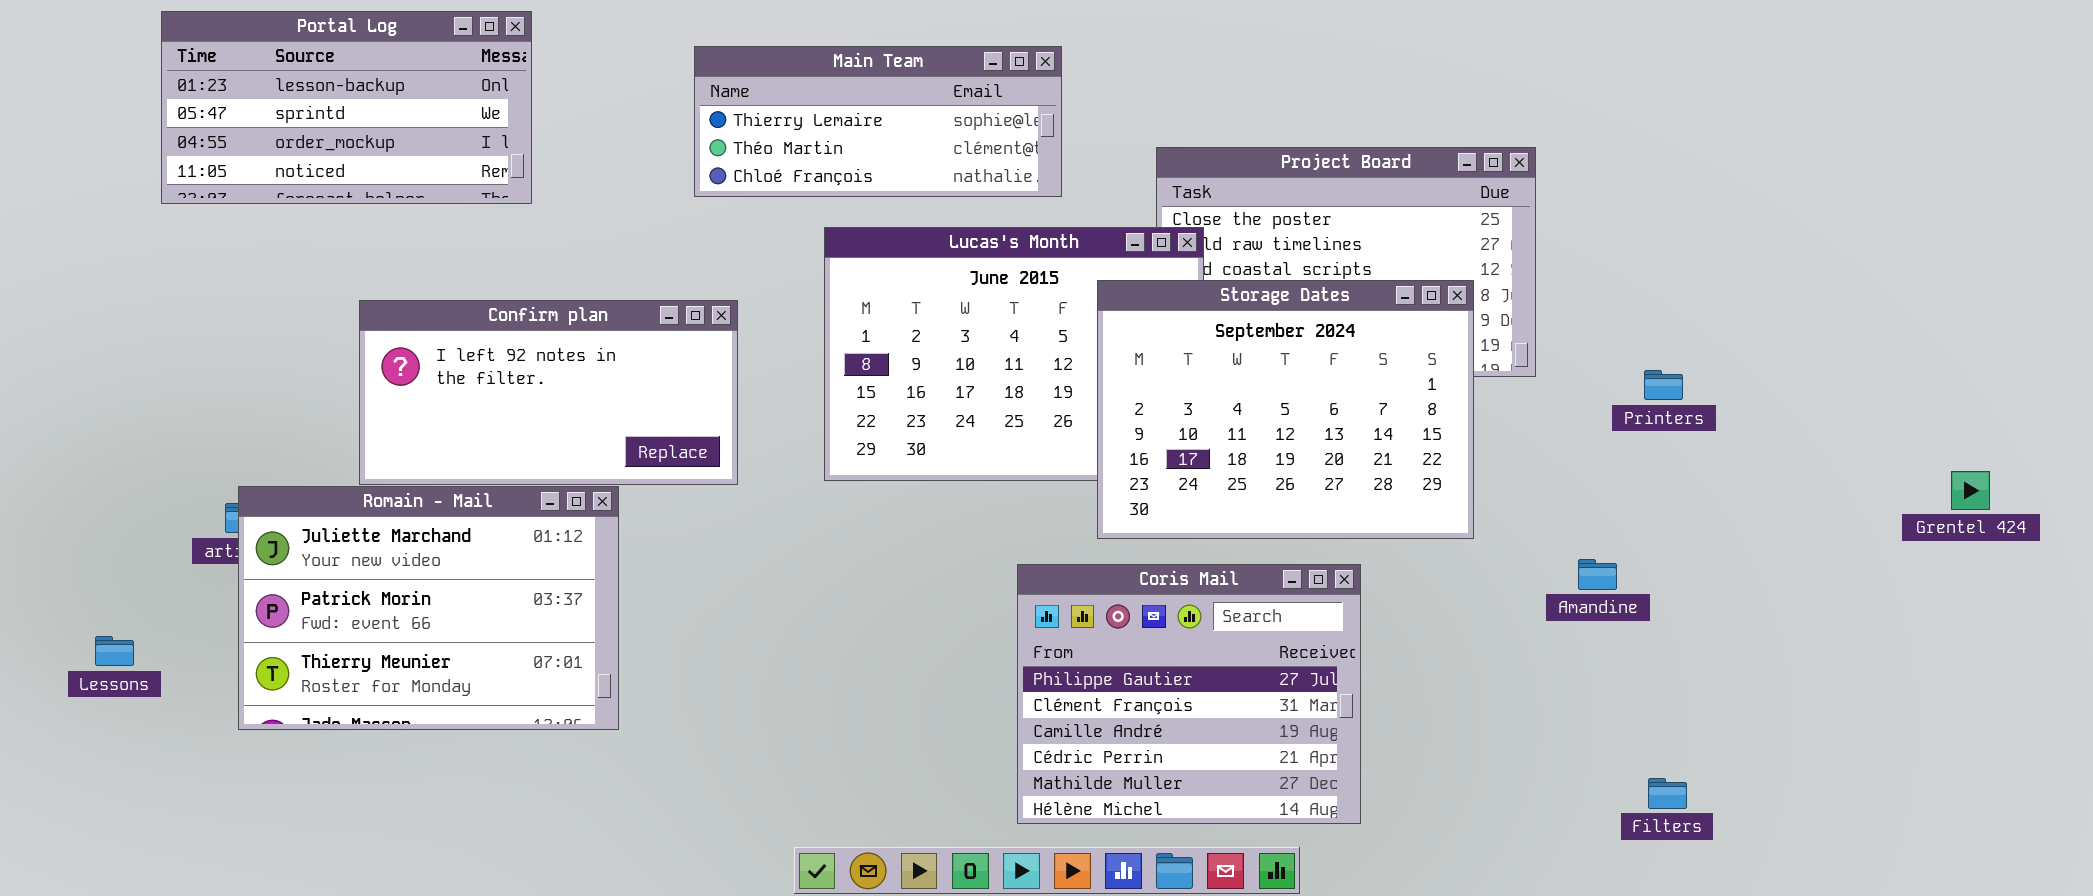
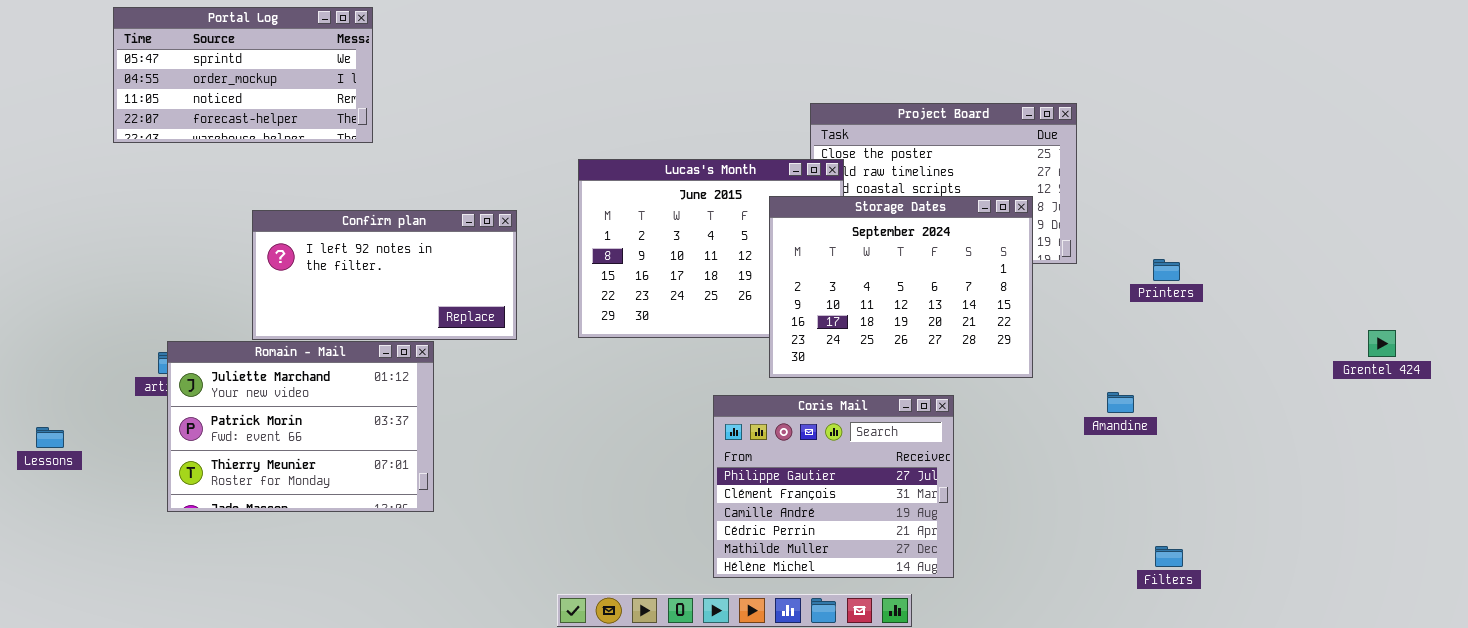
Portal Log: [161,11,532,204] -> [113,7,373,143], scrolled down 1 row
Main Team: [694,46,1062,197] -> none, closed
Lessons: [95,636,134,666] -> [36,427,64,448], moved

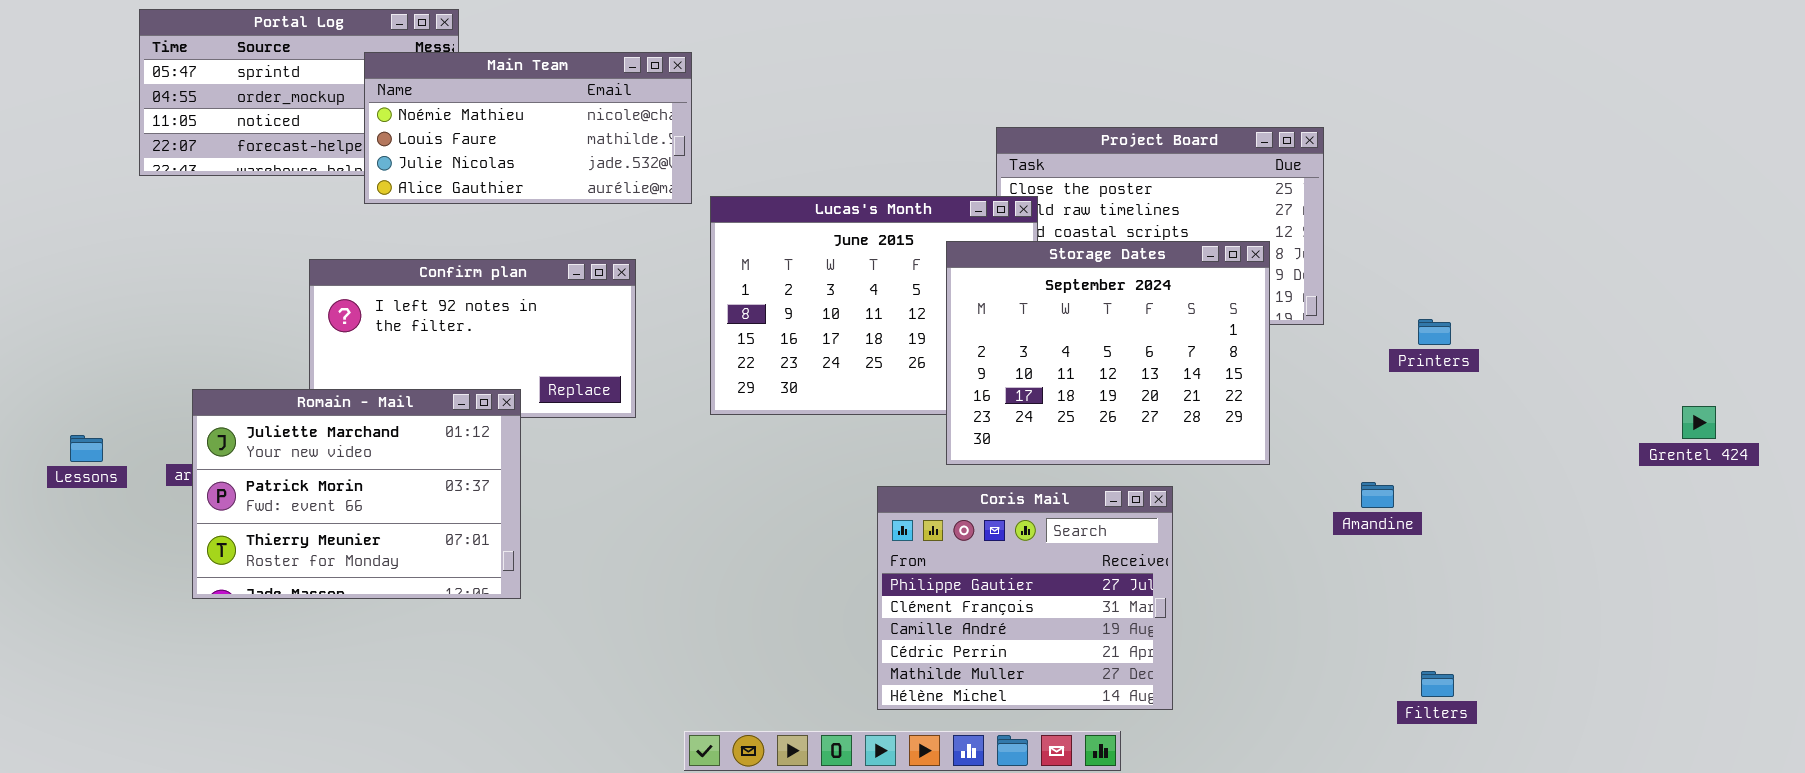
Main Team: none -> [364,52,692,204], opened
Romain - Mail: [167,341,434,512] -> [192,389,521,599], moved
Lessons: [36,427,64,448] -> [70,435,103,462], moved

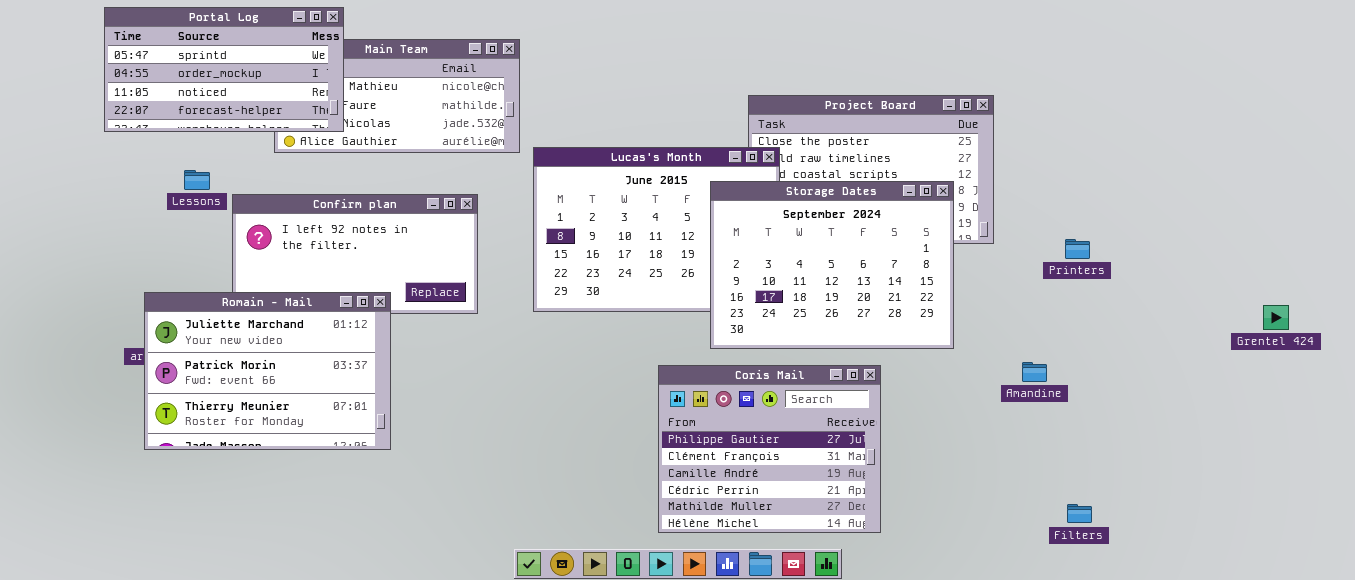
Portal Log: [139,9,459,176] -> [104,7,344,132], raised
Lessons: [70,435,103,462] -> [184,170,210,190], moved

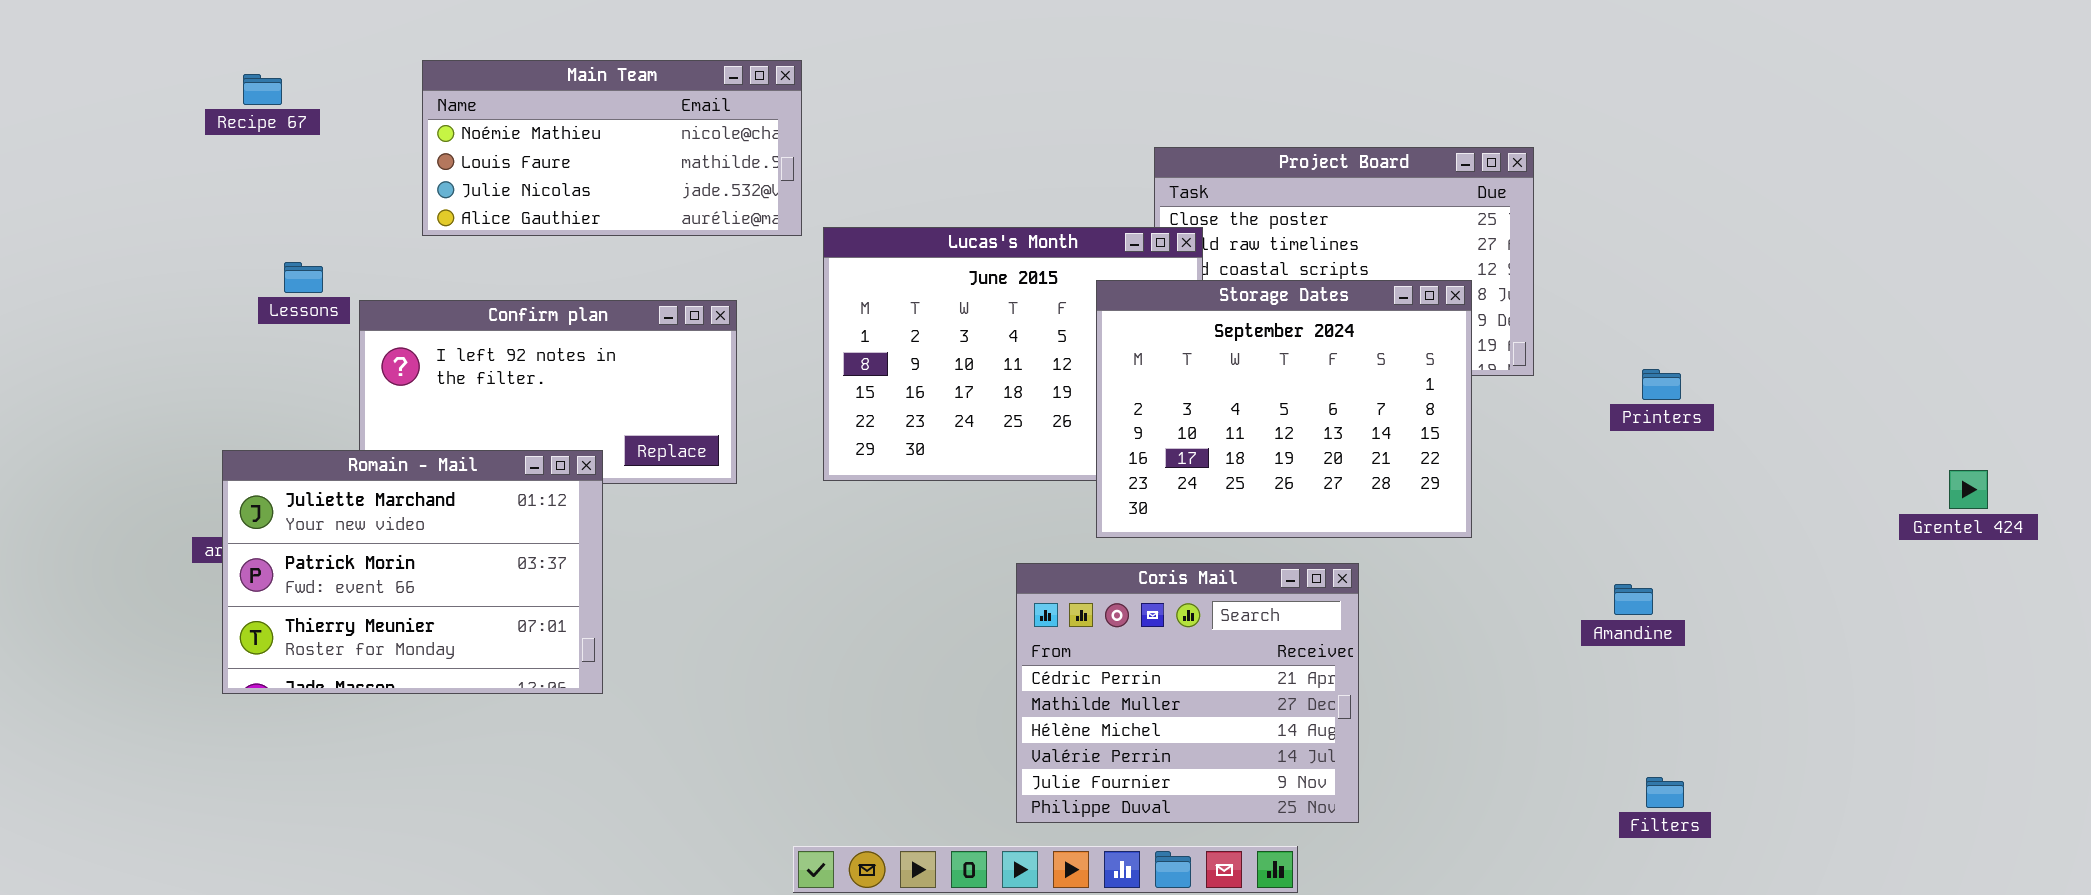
Portal Log: [104,7,344,132] -> none, closed
Amandine: [1022,362,1047,382] -> [1614,584,1653,615], moved
Coris Mail: [658,365,881,533] -> [1016,563,1359,823], scrolled down 3 rows

